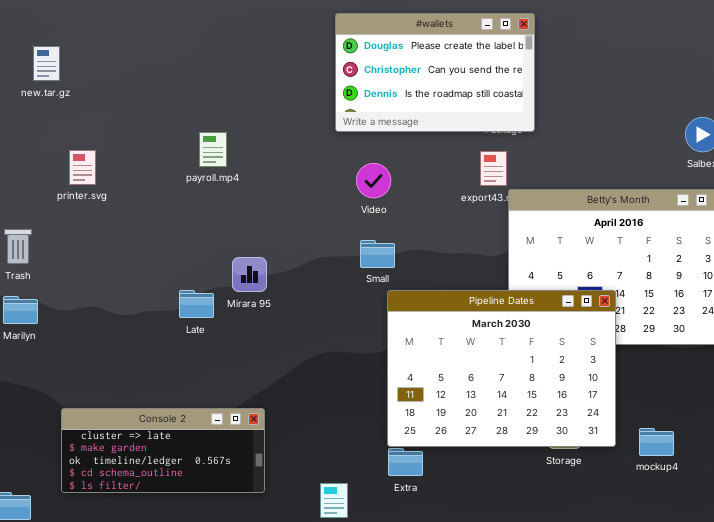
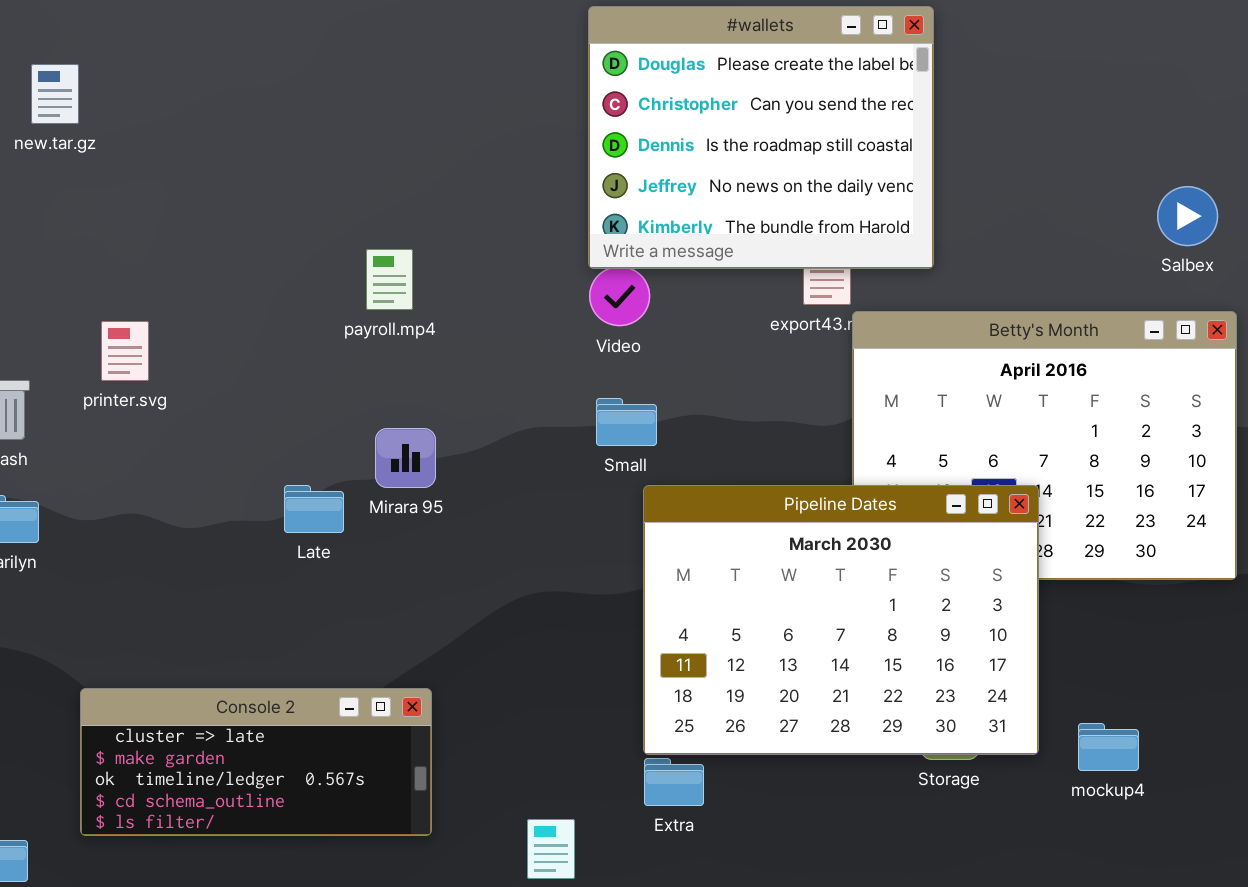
#wallets: [335,13,535,132] -> [588,6,934,269], moved, resized
payroll.mp4: [199,132,227,167] -> [366,249,413,310], moved
printer.svg: [69,150,96,185] -> [101,321,149,381], moved

